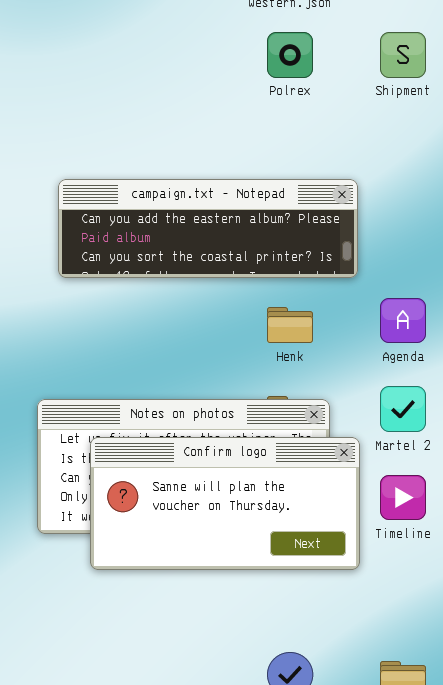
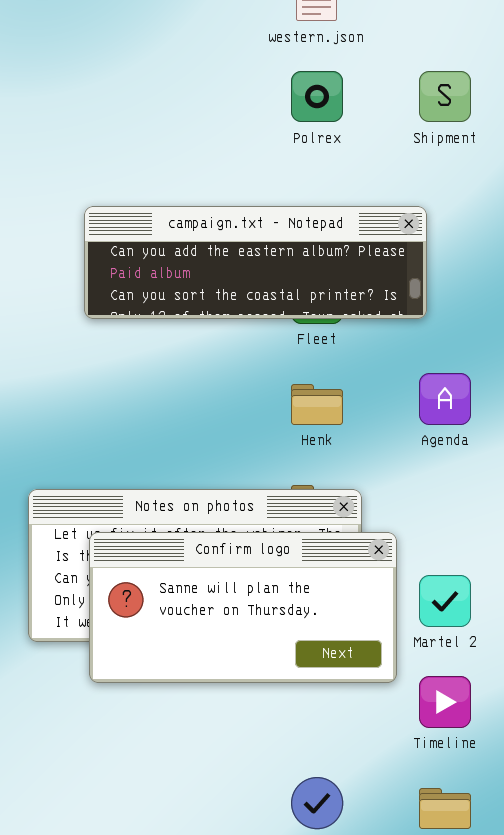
campaign.txt - Notepad: [58,179,358,278] -> [84,206,427,319], moved
Martel 2: [380,386,426,432] -> [419,575,471,627], moved
Timeline: [380,475,426,520] -> [419,676,471,728], moved

